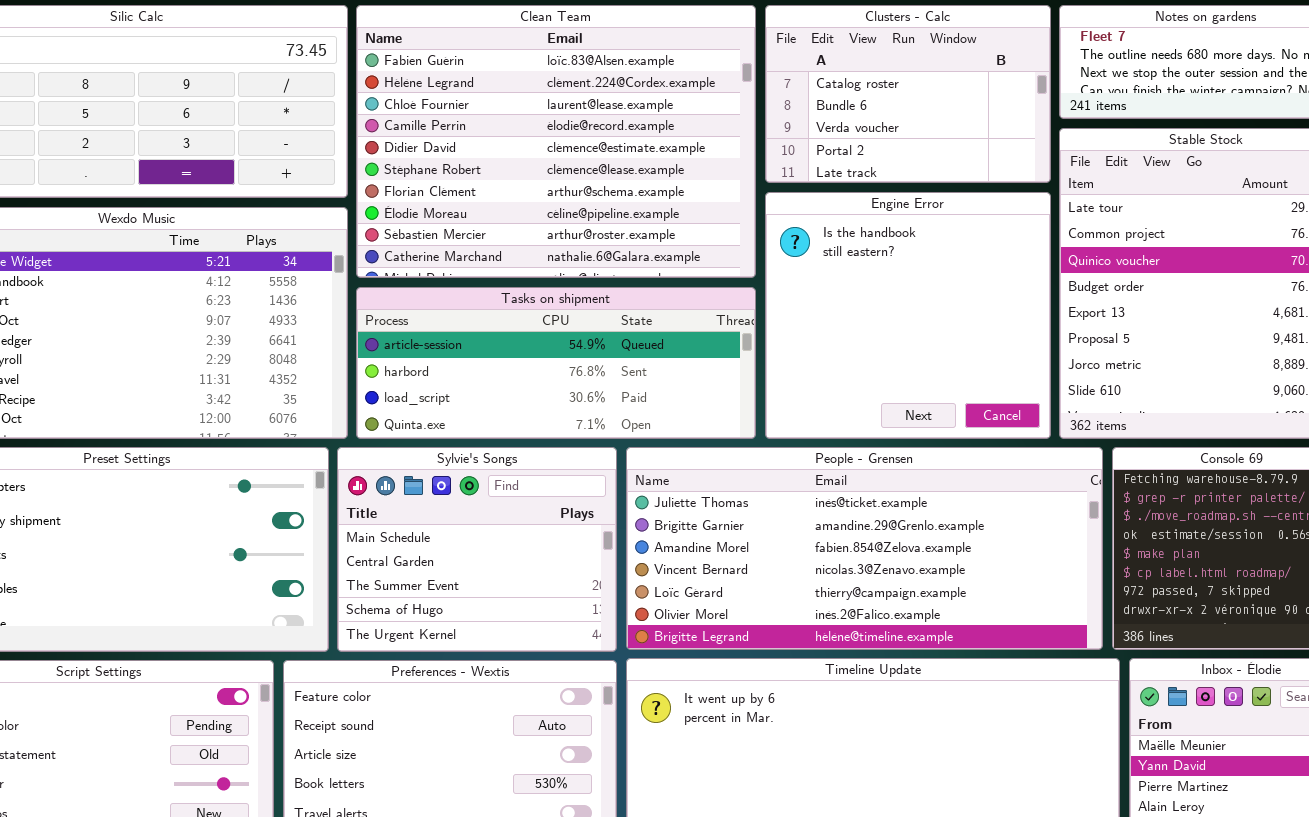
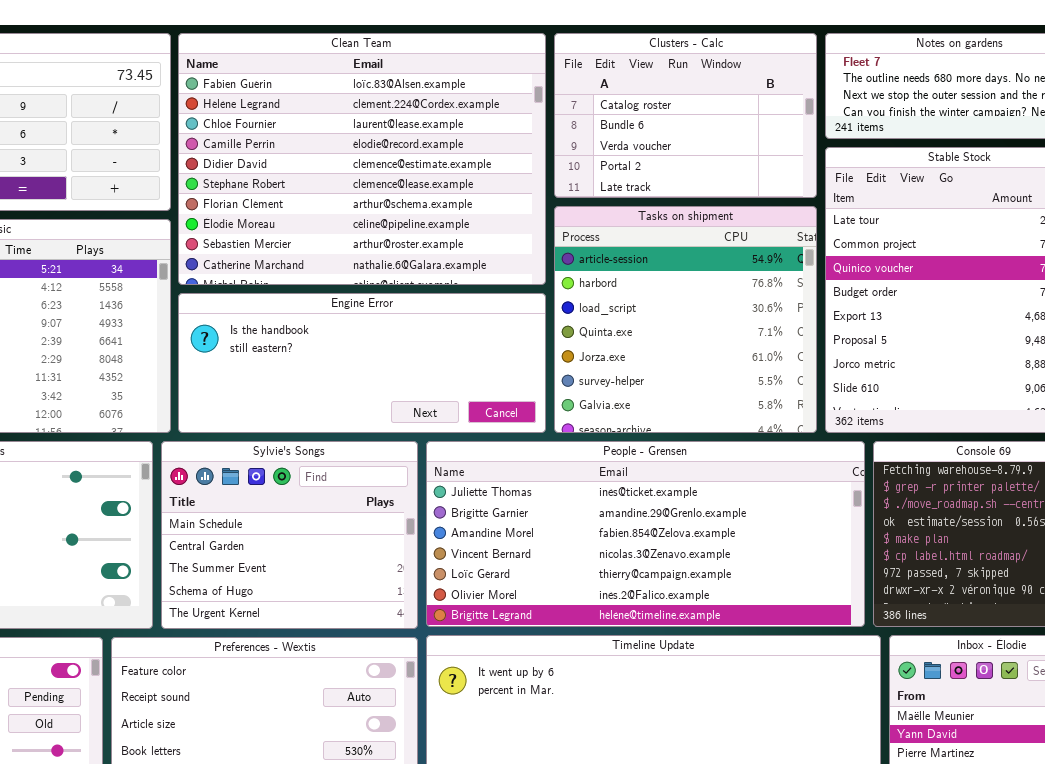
Engine Error: [765,192,1051,439] -> [178,293,546,433], moved, resized
Tasks on shipment: [356,287,756,439] -> [554,206,817,433], moved, resized

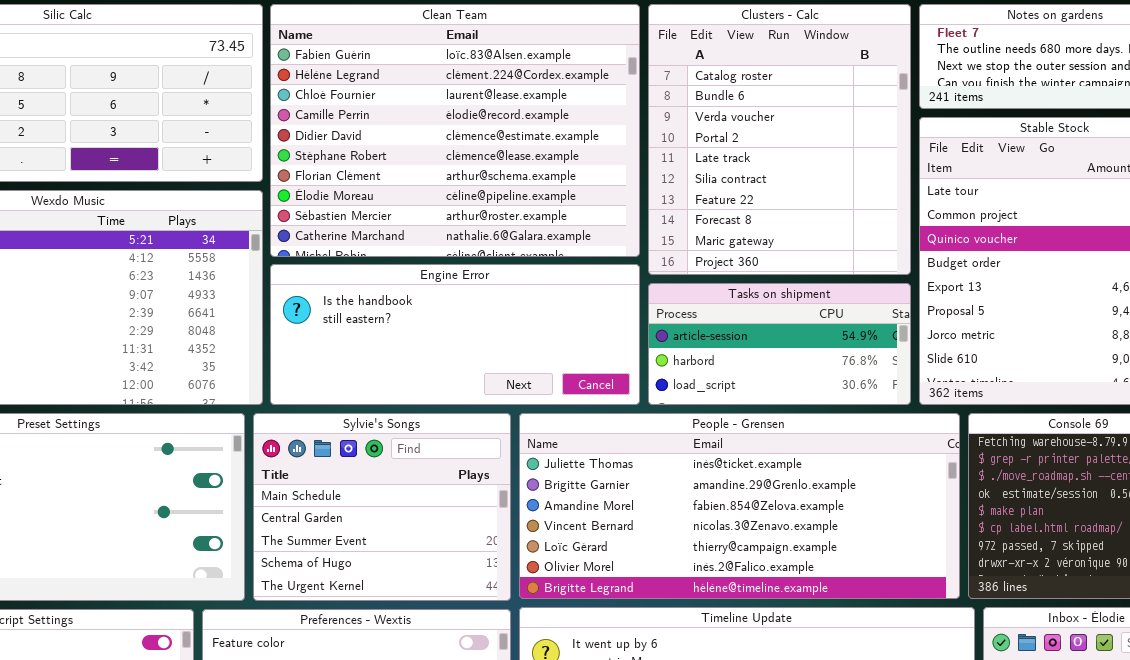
Clusters - Calc: [554,33,817,198] -> [648,4,911,275], resized
Tasks on shipment: [554,206,817,433] -> [648,283,911,405], resized

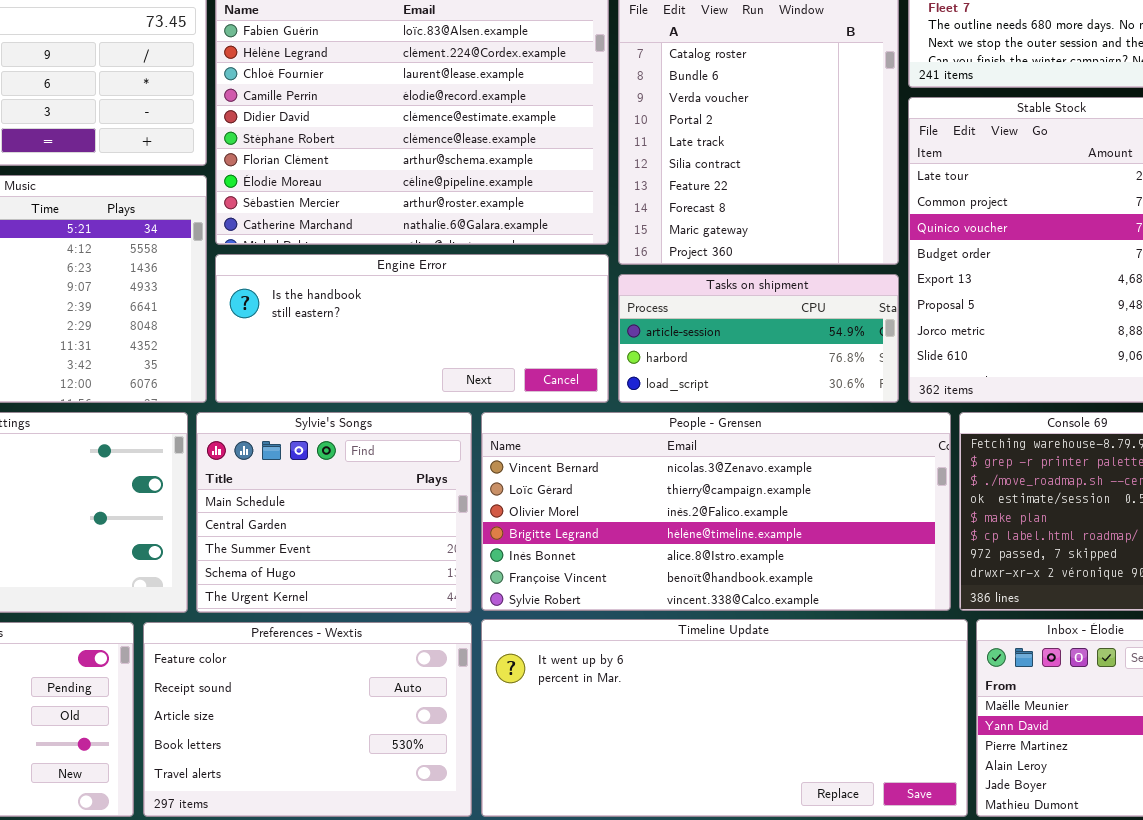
People - Grensen: [519,413,960,599] -> [481,412,951,611], scrolled down 3 rows

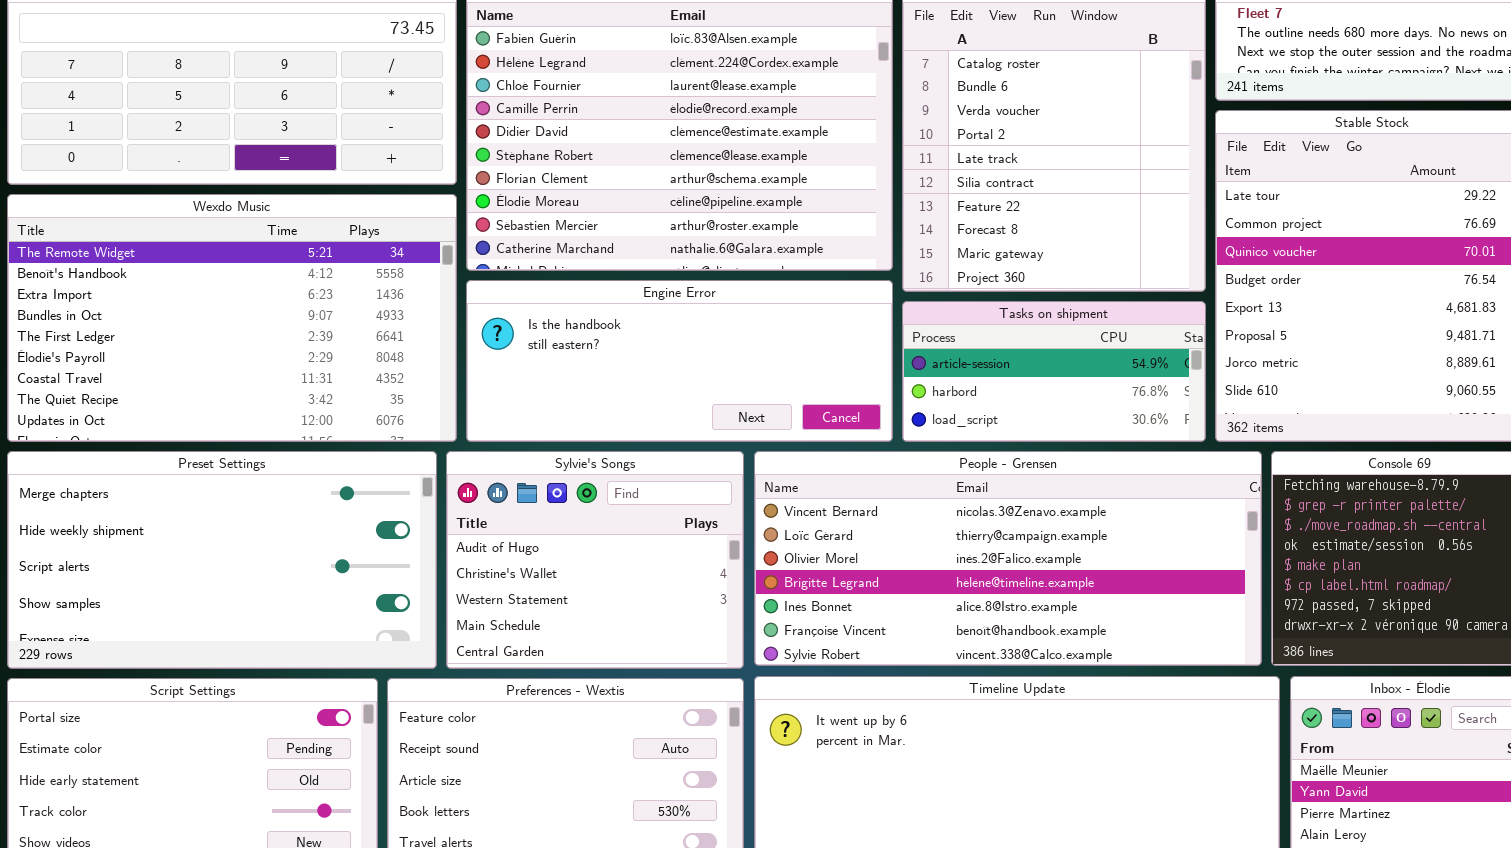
Sylvie's Songs: [196,412,472,613] -> [446,451,744,669], scrolled up 3 rows

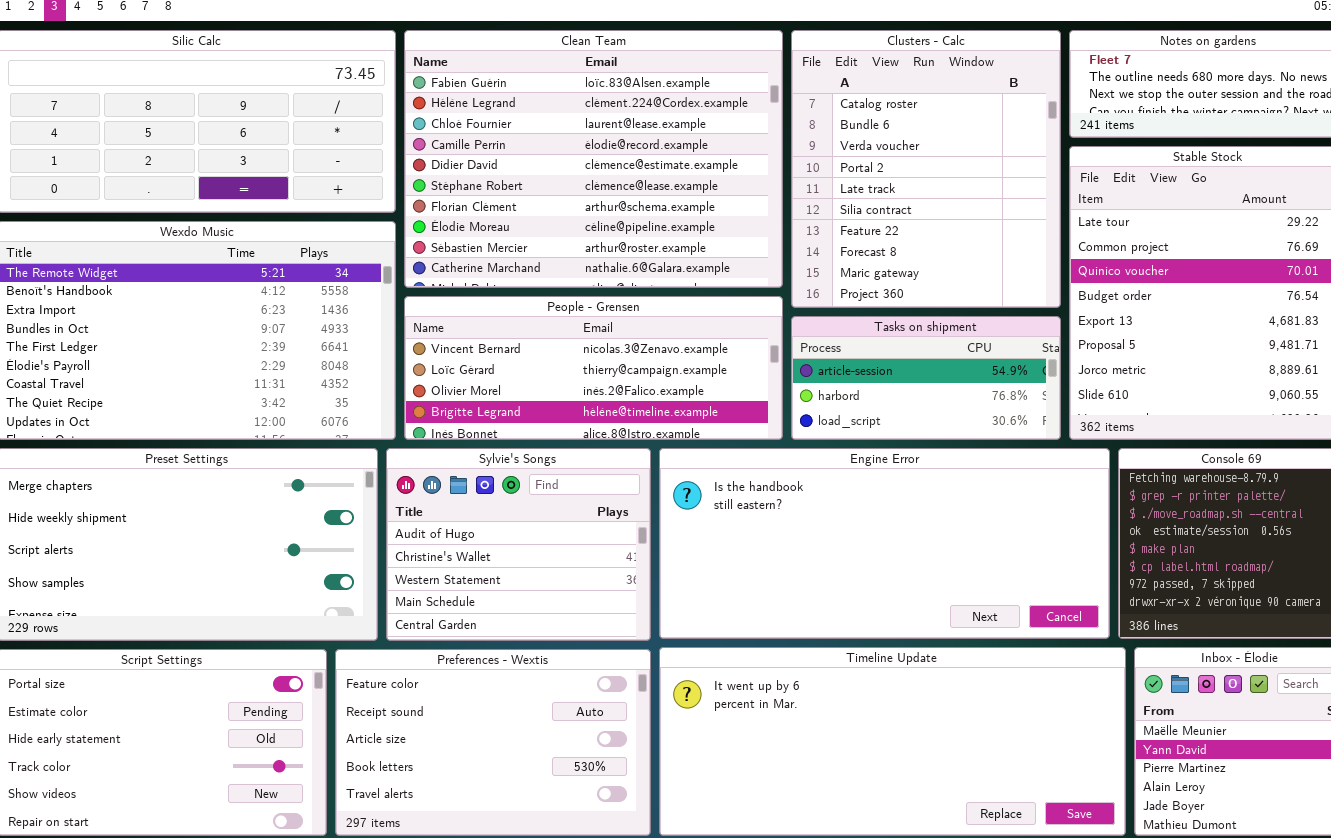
Engine Error: [466,280,893,442] -> [659,448,1110,639], moved, resized
People - Grensen: [754,451,1262,666] -> [404,296,783,440], moved, resized

